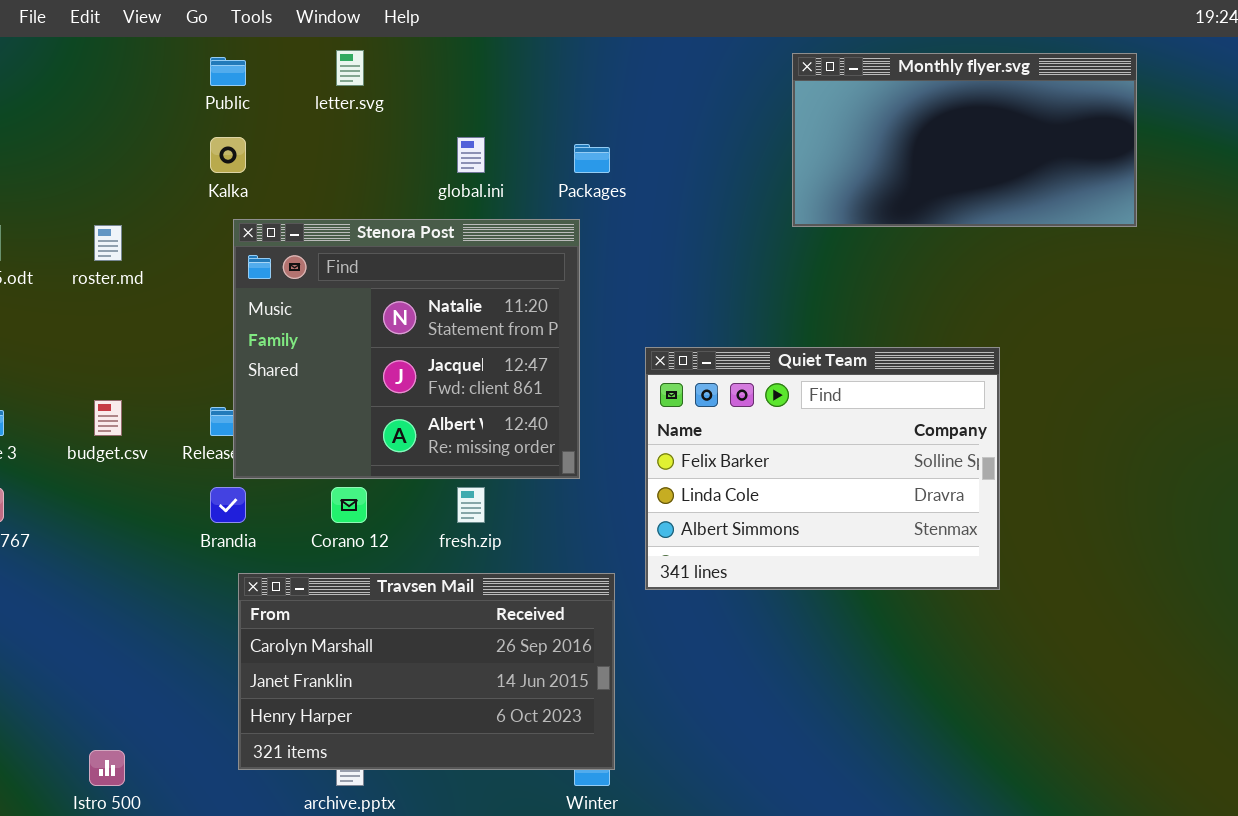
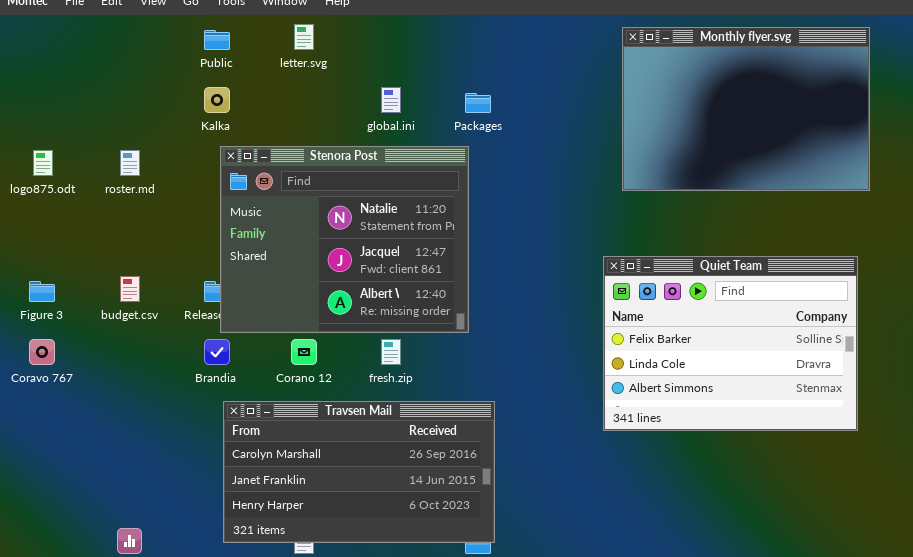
Monthly flyer.svg: [792,53,1137,227] -> [622,27,870,191], resized
Quiet Team: [645,347,1000,590] -> [603,256,858,431], moved

